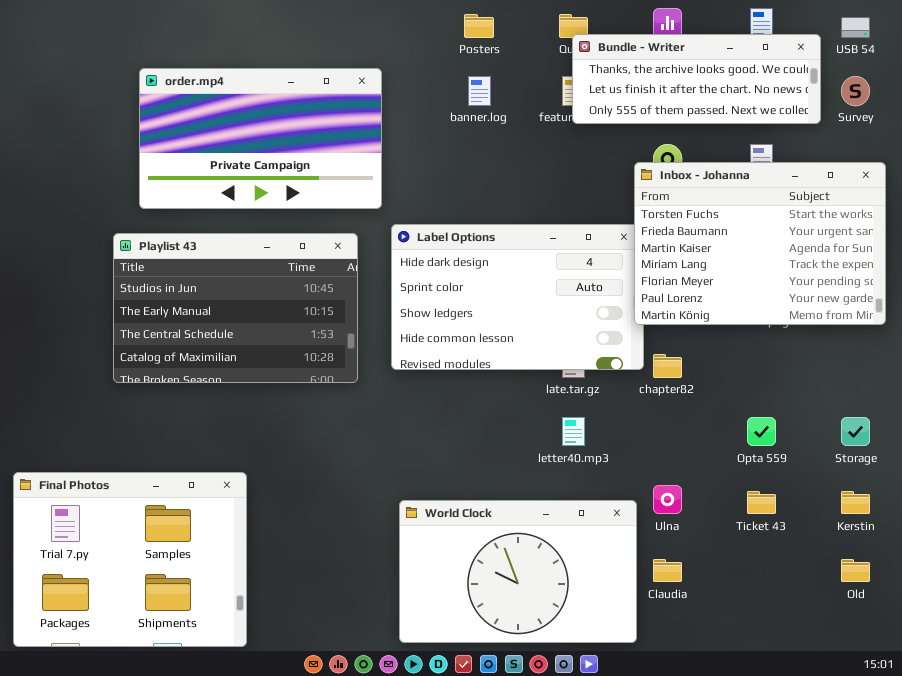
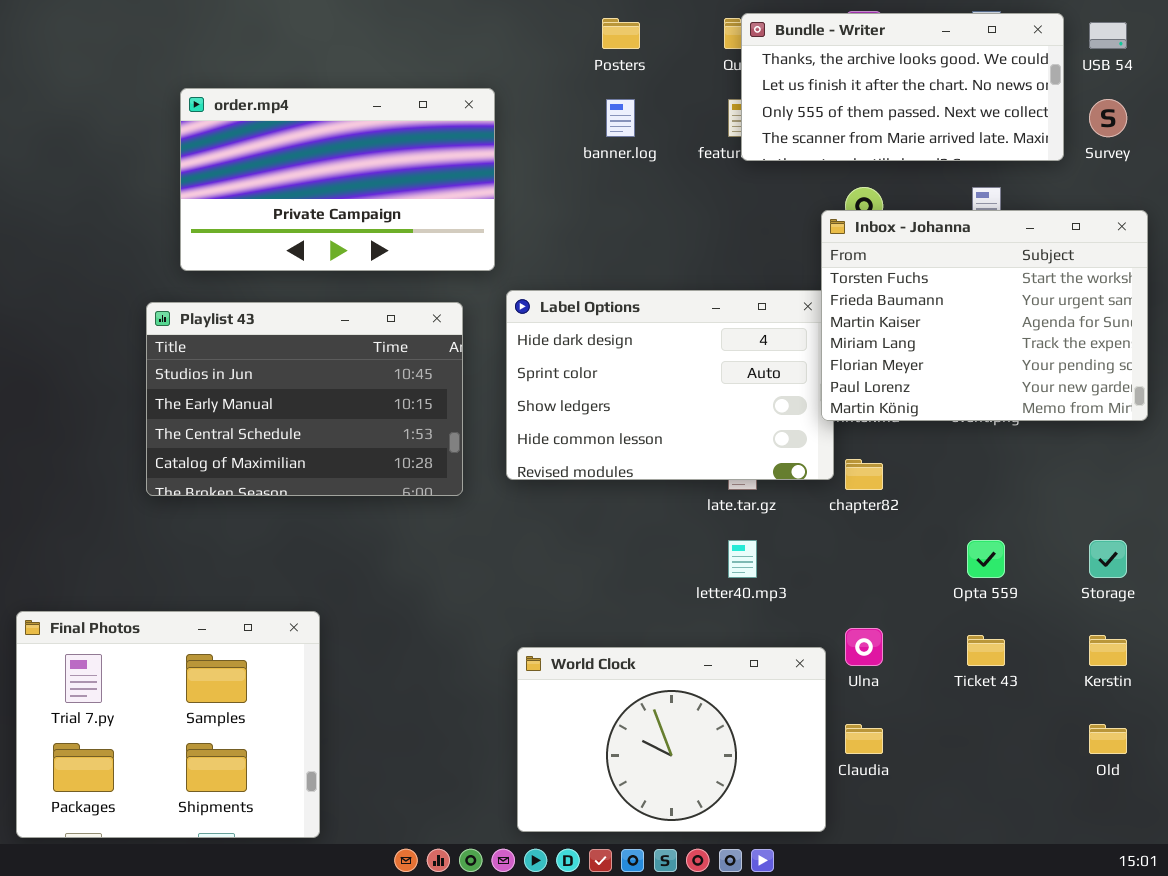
Bundle - Writer: [572,34,821,124] -> [741,13,1064,161], resized

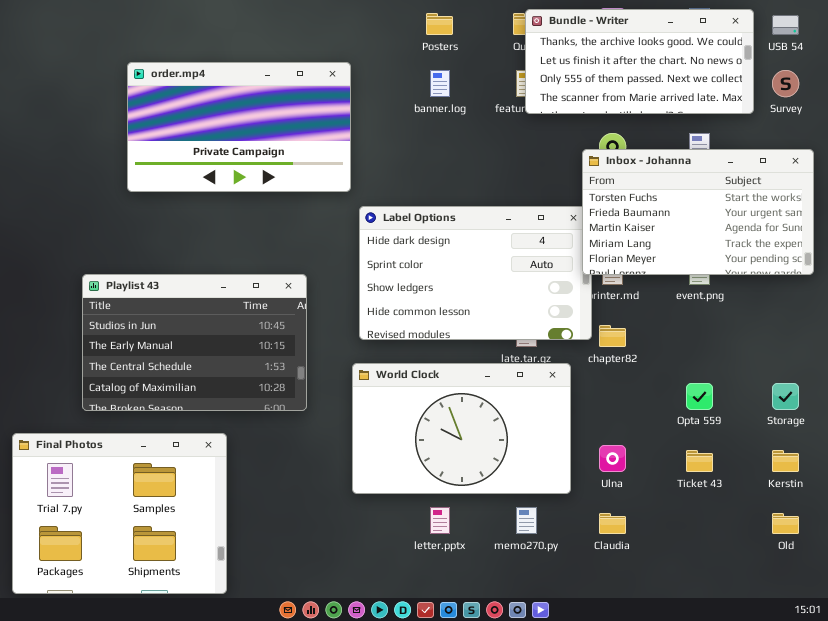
Inbox - Johanna: [821,210,1148,421] -> [582,149,814,275], resized
Playlist 43: [146,302,463,496] -> [82,274,307,411], moved
World Clock: [517,647,826,832] -> [352,363,571,494], moved

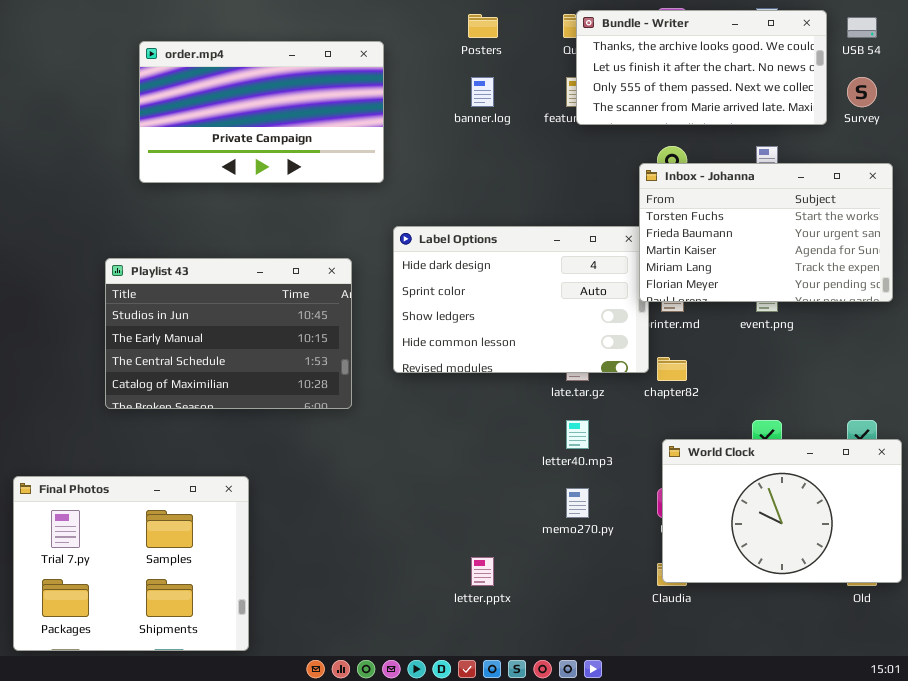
order.mp4: [127,62,351,192] -> [139,41,384,183], moved
Playlist 43: [82,274,307,411] -> [105,258,352,409], moved
World Clock: [352,363,571,494] -> [662,439,902,583], moved
memo270.py: [516,507,537,534] -> [566,488,589,518], moved

